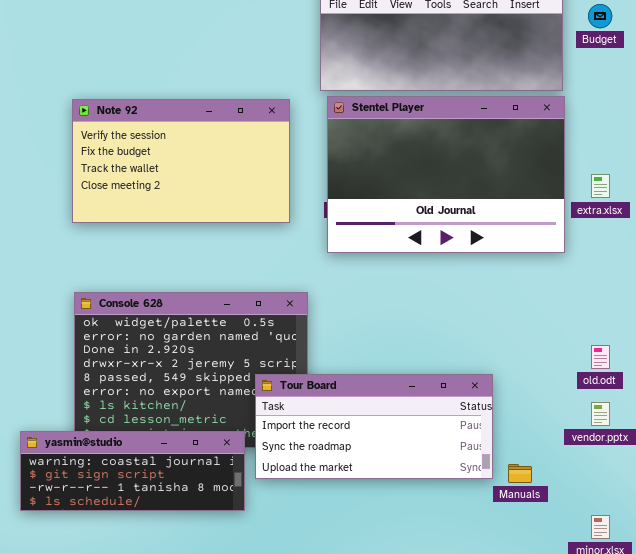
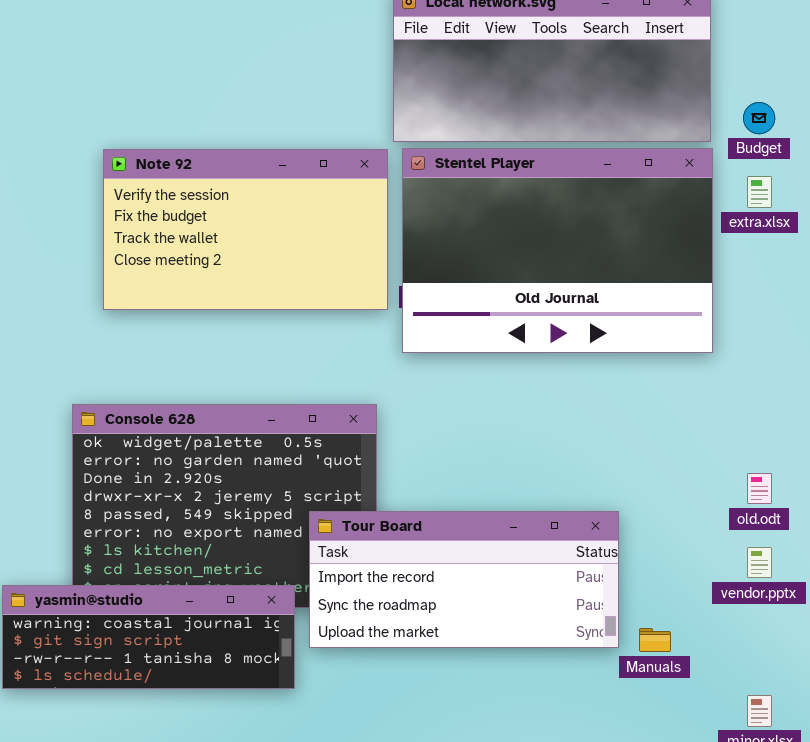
Budget: [588,4,612,28] -> [743,102,775,134], moved
Note 92: [72,99,290,223] -> [103,149,388,310], moved
extra.xlsx: [591,174,610,198] -> [747,176,772,208], moved

